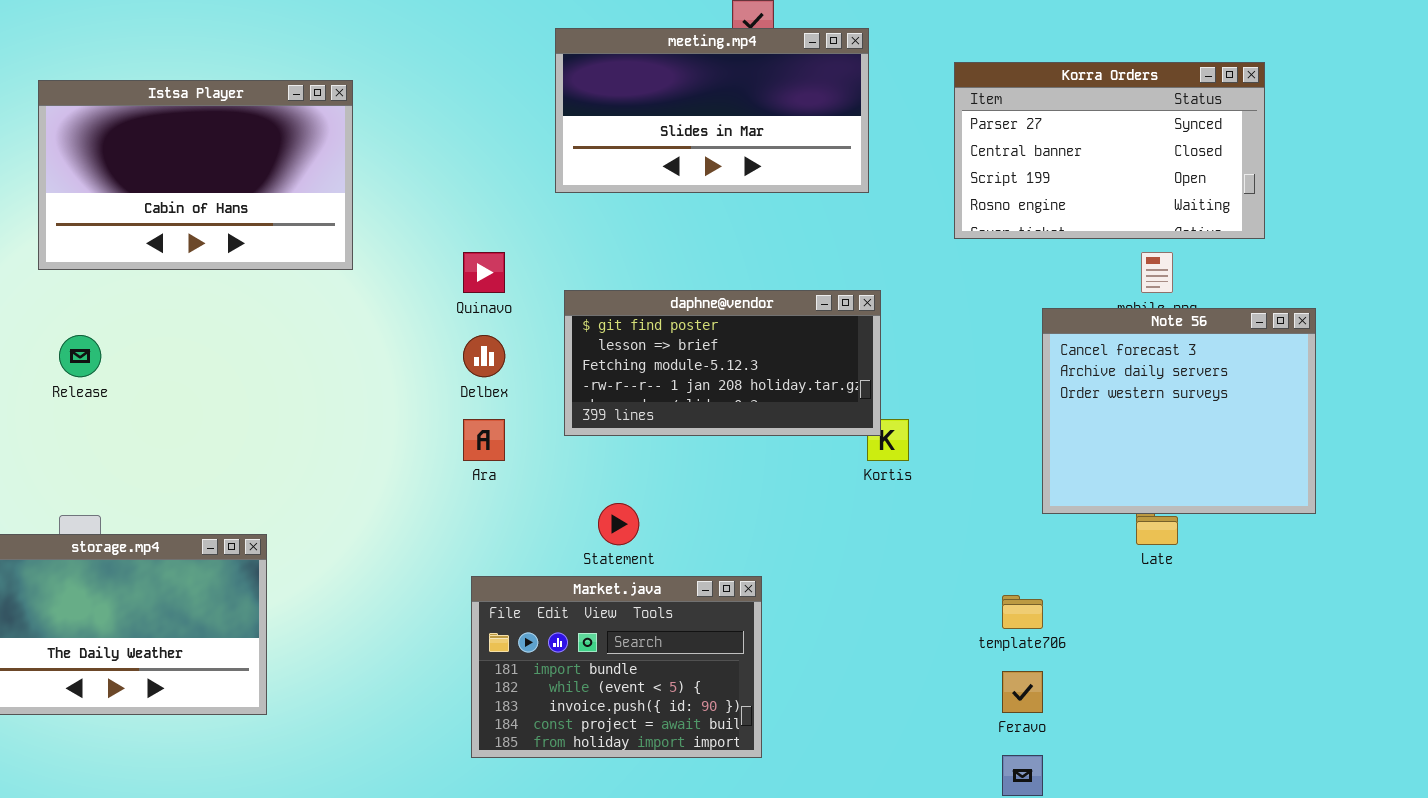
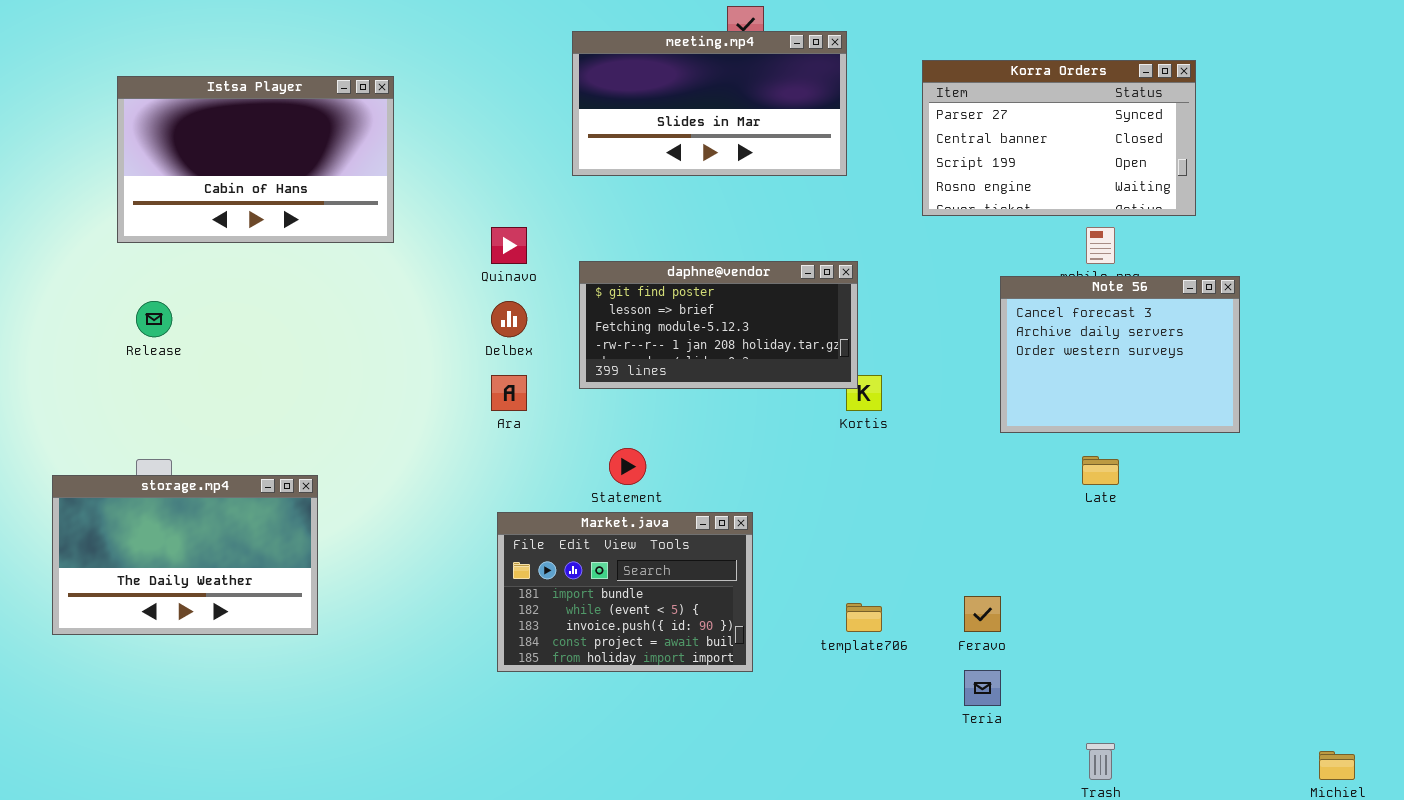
Note 56: [1042,308,1316,514] -> [1000,276,1240,433], resized
template706: [1002,595,1043,629] -> [846,603,882,632], moved

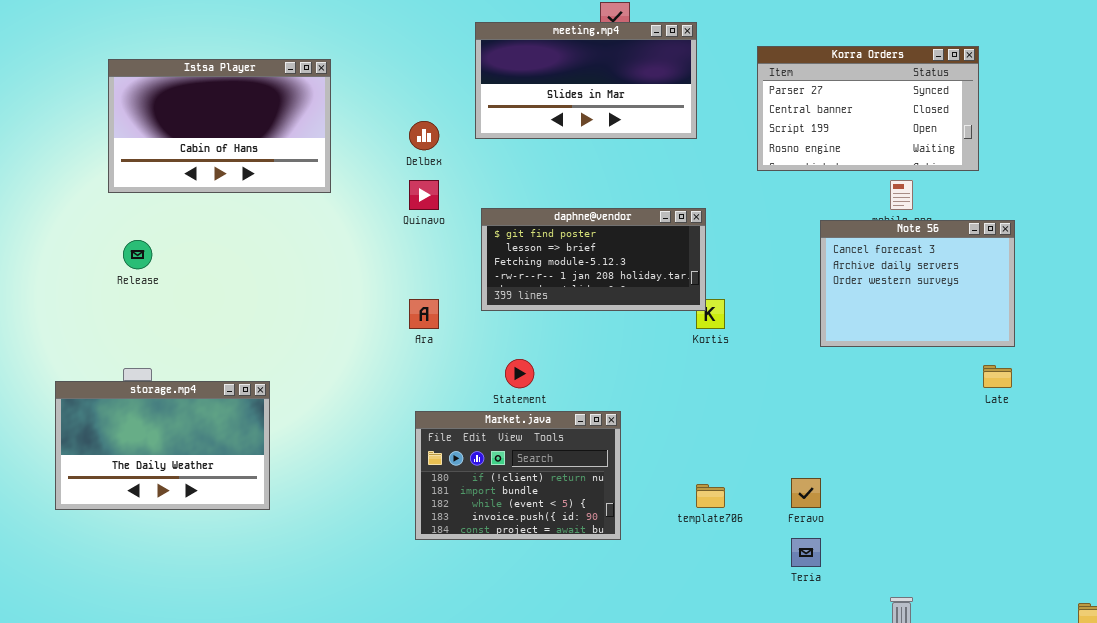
Delbex: [491,301,527,337] -> [409,121,439,150], moved
Late: [1082,456,1119,485] -> [983,365,1012,388], moved
Market.java: [497,512,753,672] -> [415,411,621,540], scrolled up 1 row

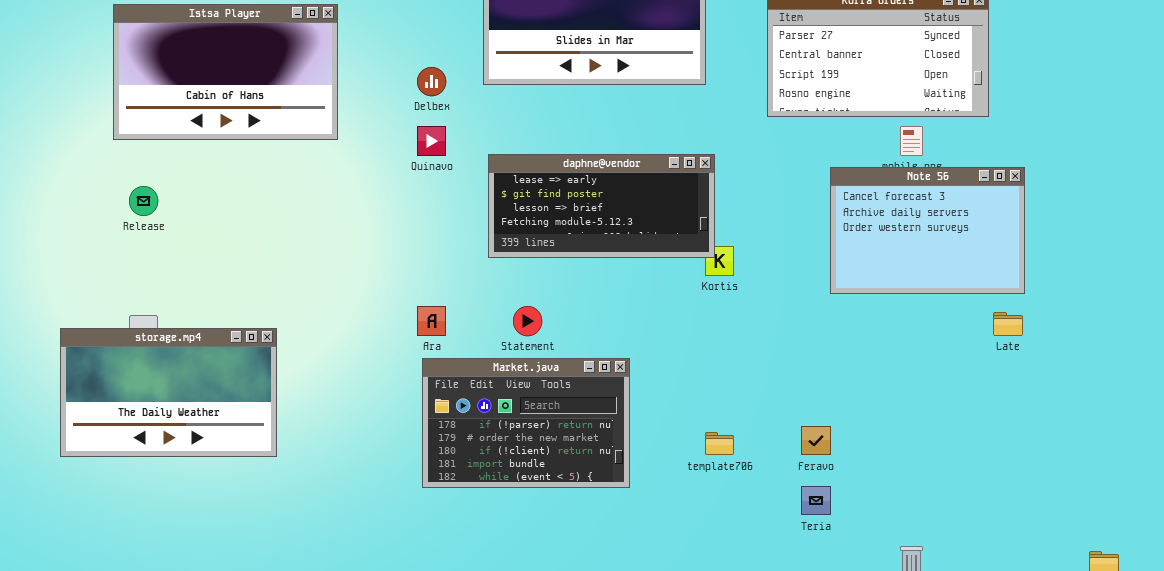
daphne@vendor: [481,208,706,311] -> [488,154,715,258], scrolled up 1 row
Ara: [409,299,439,329] -> [417,306,446,336], moved
Market.java: [415,411,621,540] -> [422,358,630,488], scrolled up 2 rows

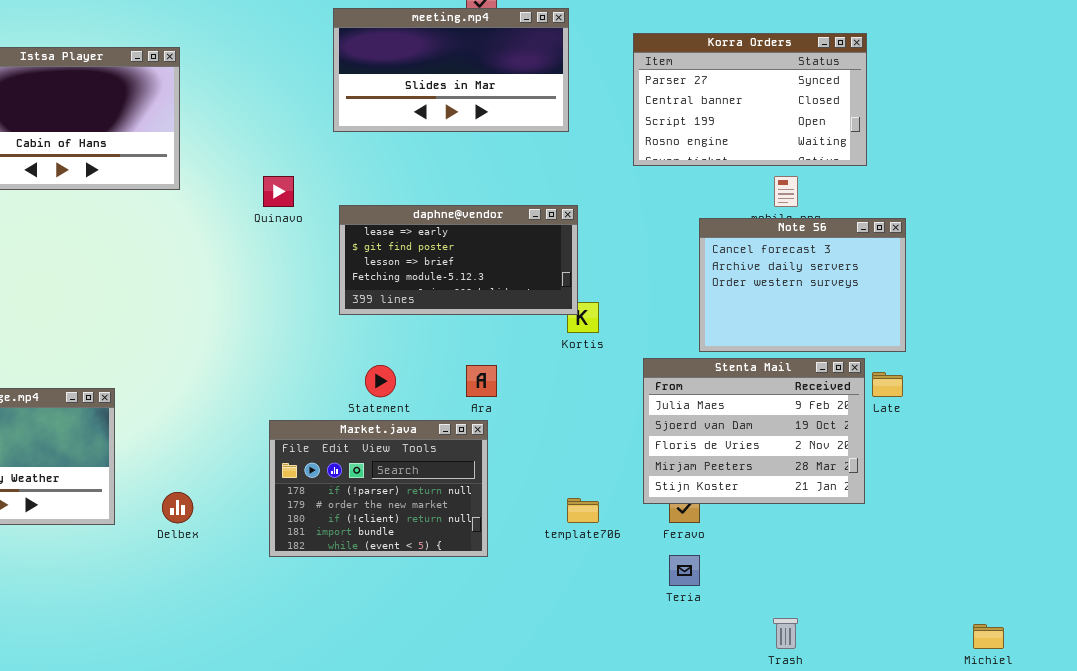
Delbex: [417,67,446,96] -> [162,492,193,523], moved
Stenta Mail: none -> [643,358,865,504], opened
Ara: [417,306,446,336] -> [466,365,497,397], moved

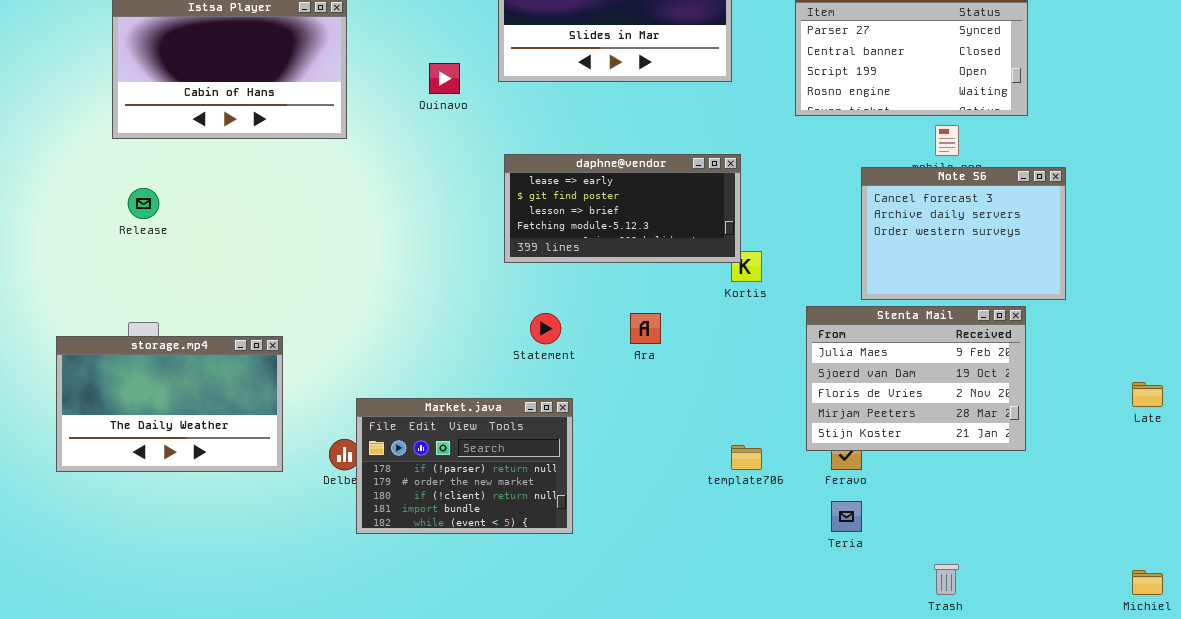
Quinavo: [263,176,294,207] -> [429,63,460,94], moved
Late: [872,372,903,397] -> [1132,382,1163,407], moved
Market.java: [269,420,488,557] -> [356,398,573,534], moved

